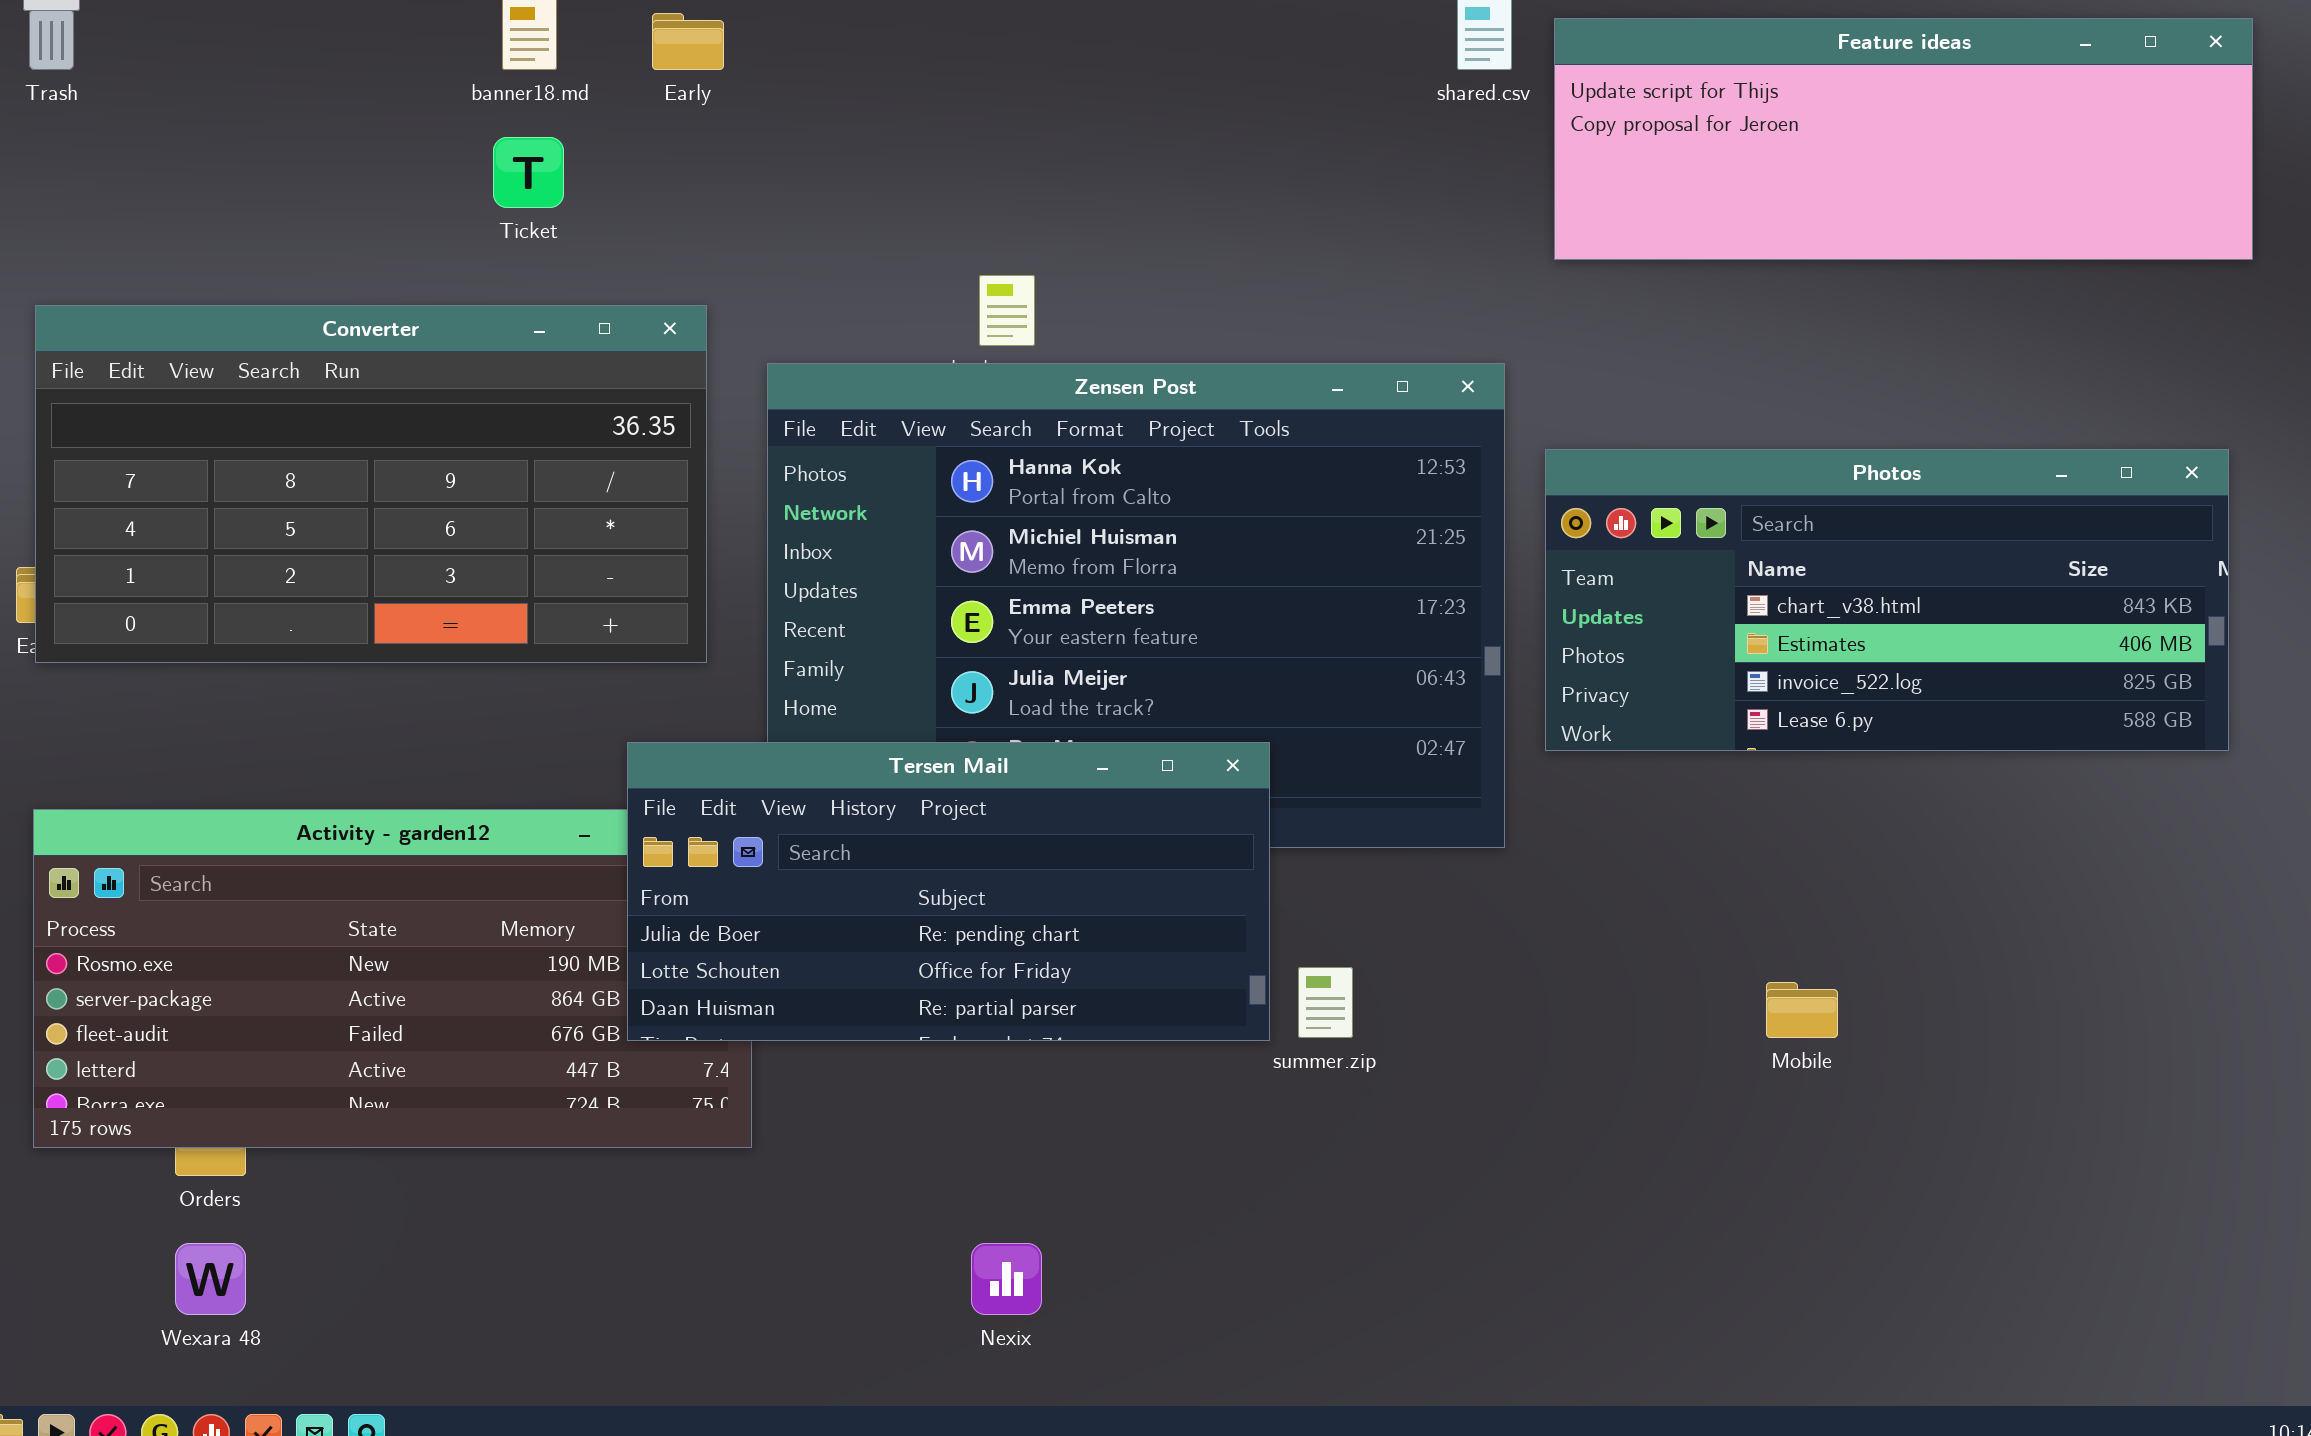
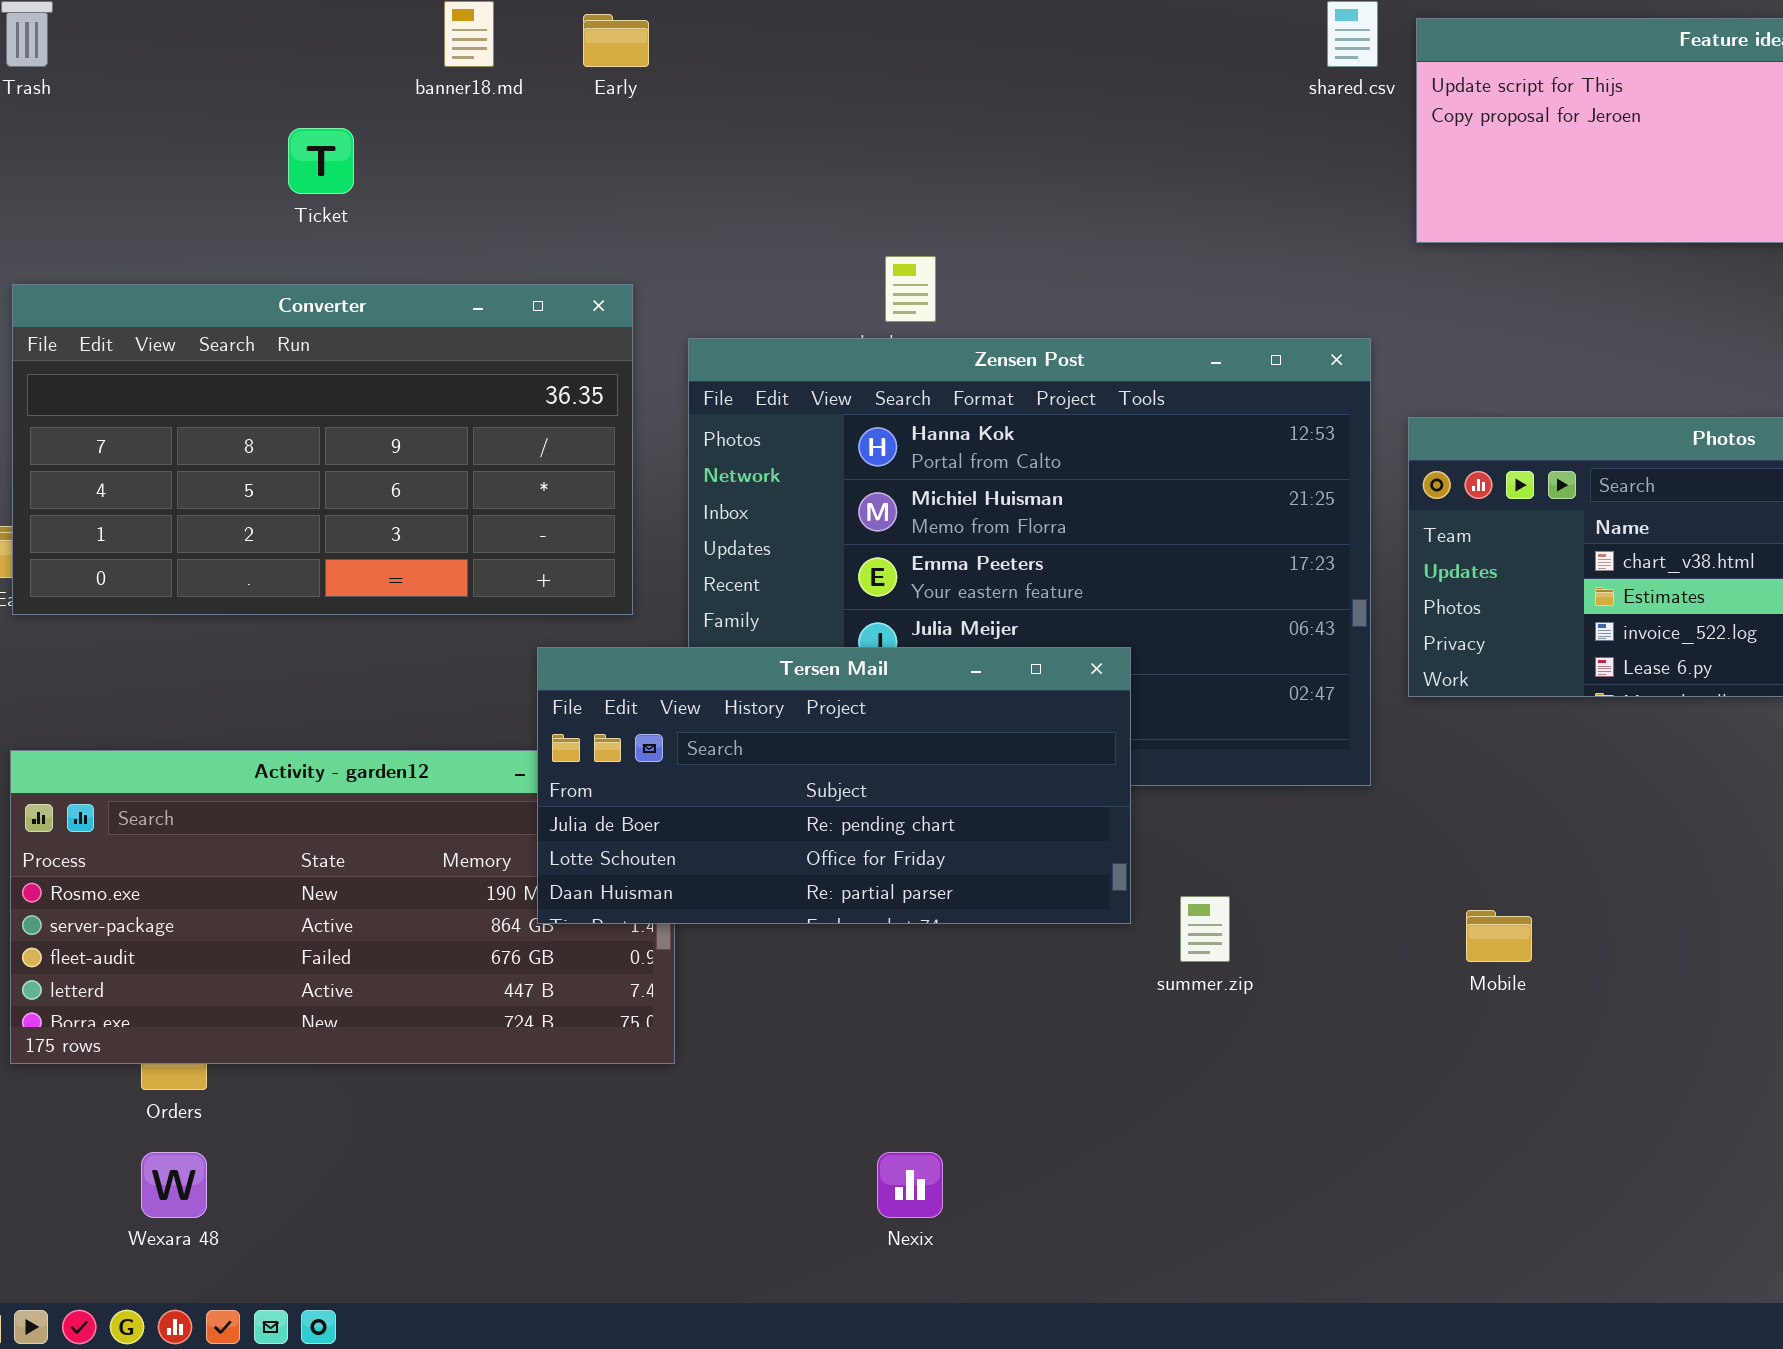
Ticket: [493,137,564,208] -> [288,128,354,194], moved
Tersen Mail: [627,742,1270,1041] -> [537,647,1131,924], moved
Mobile: [1766,982,1838,1038] -> [1466,910,1532,962], moved

